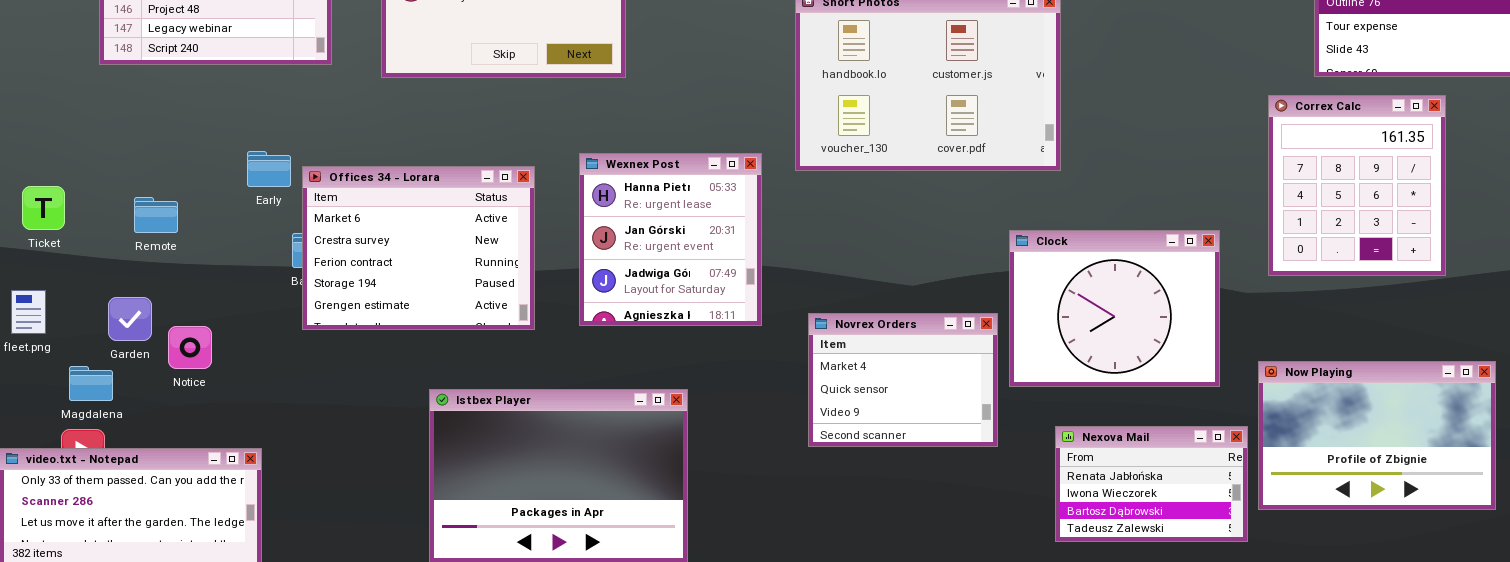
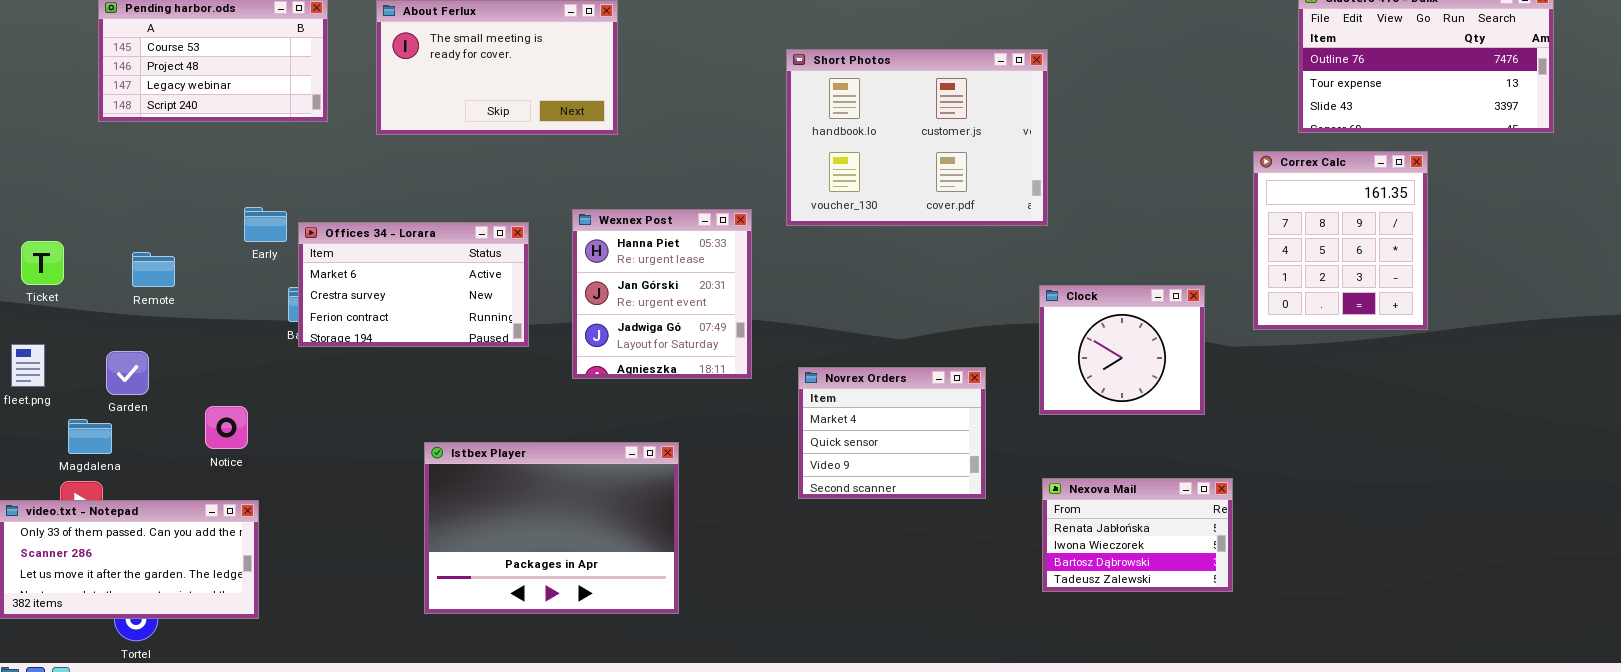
Offices 34 - Lorara: [302,166,535,330] -> [298,222,529,347], resized
Clock: [1009,230,1220,387] -> [1039,285,1205,415], resized
Notice: [168,326,212,369] -> [205,406,248,449], moved
Now Playing: [1258,361,1496,510] -> none, closed

